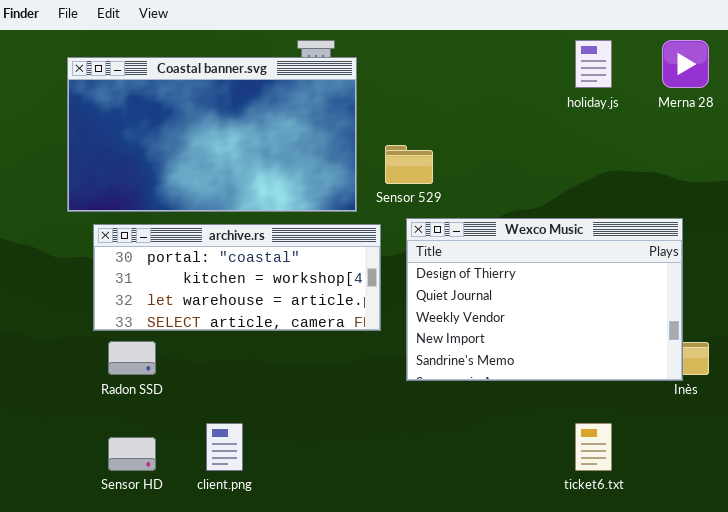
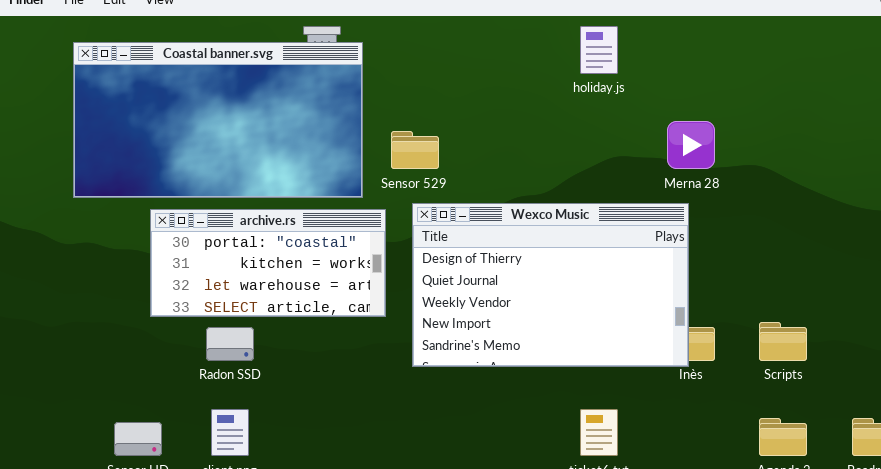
Merna 28: [662,40,709,88] -> [667,121,715,169], moved
archive.rs: [93,224,381,331] -> [150,209,386,317], resized
Radon SSD: [108,341,156,375] -> [206,327,254,361], moved

